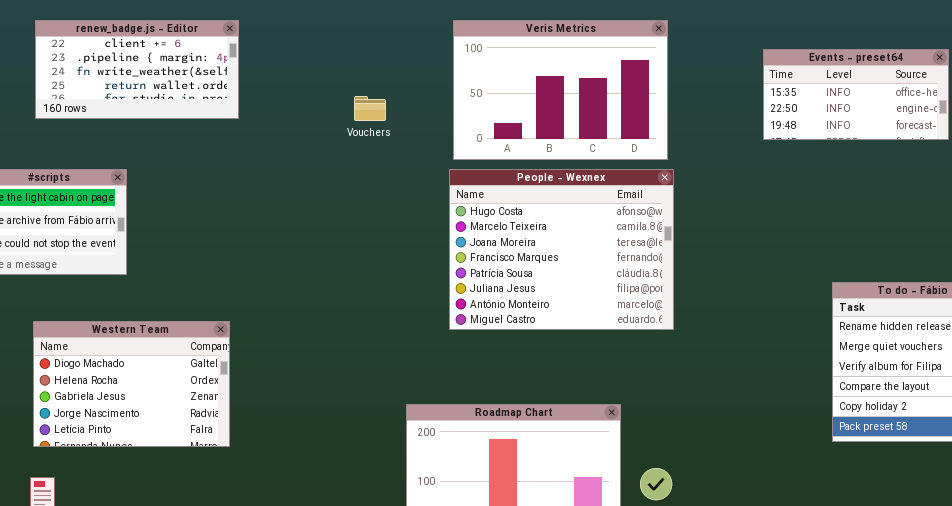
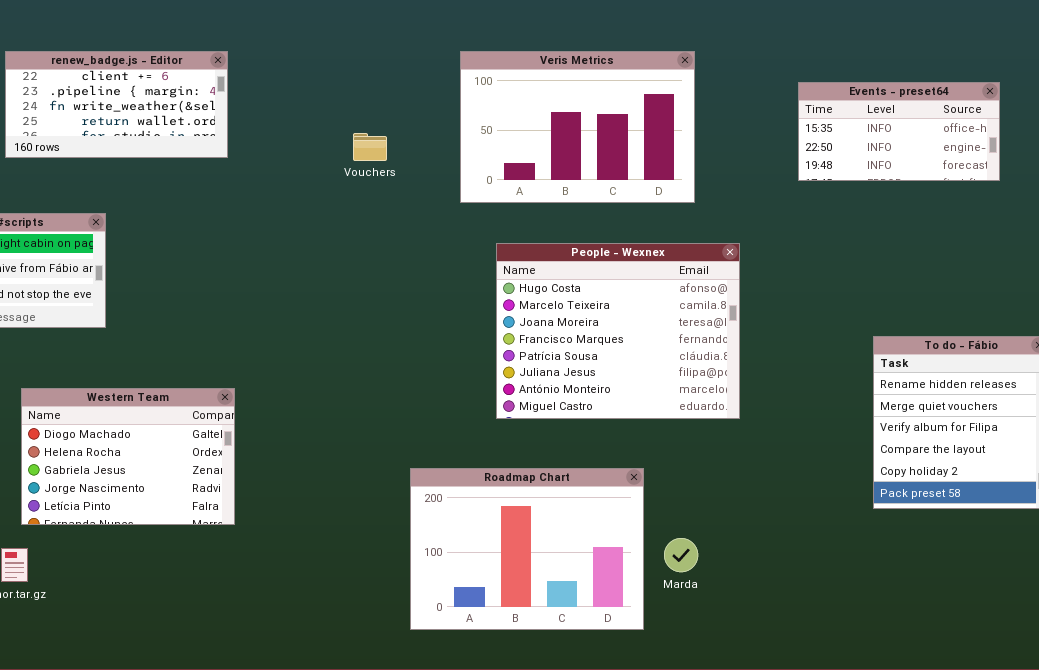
People - Wexnex: [449,169,674,330] -> [496,243,740,419], moved
Western Team: [33,321,230,447] -> [21,388,235,525], moved

